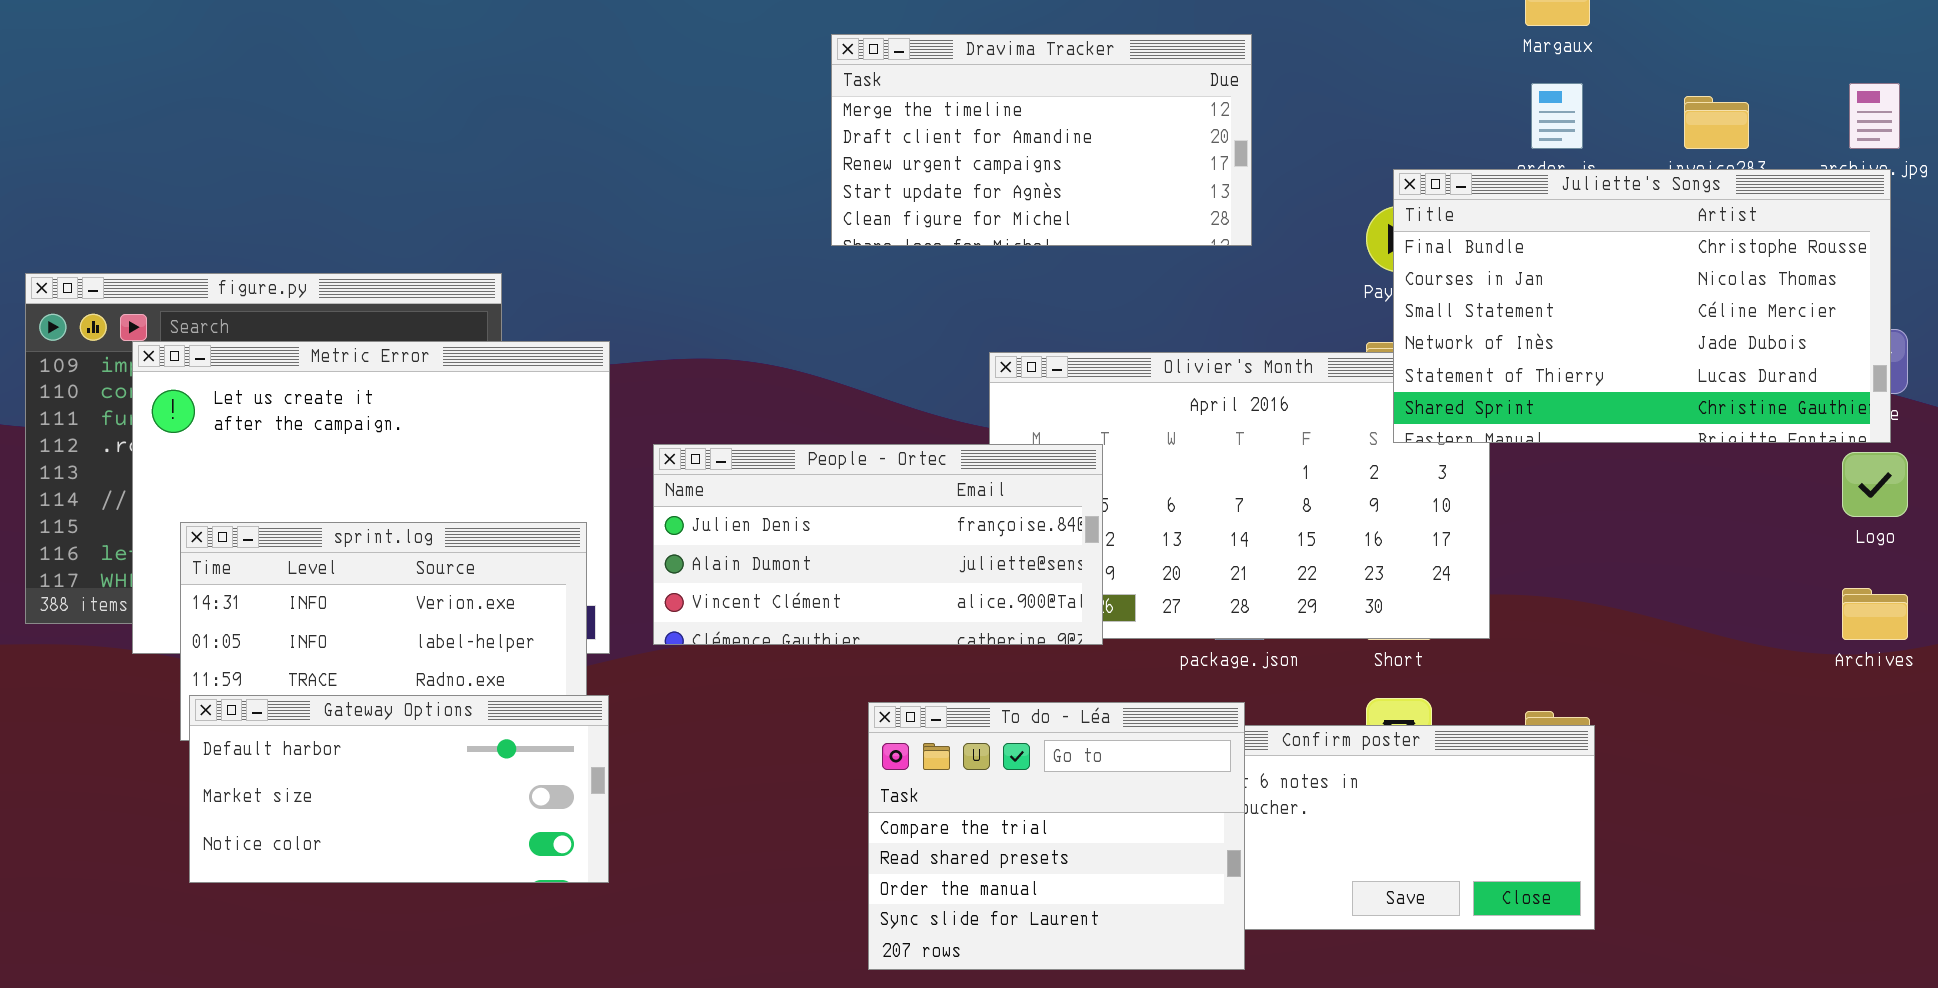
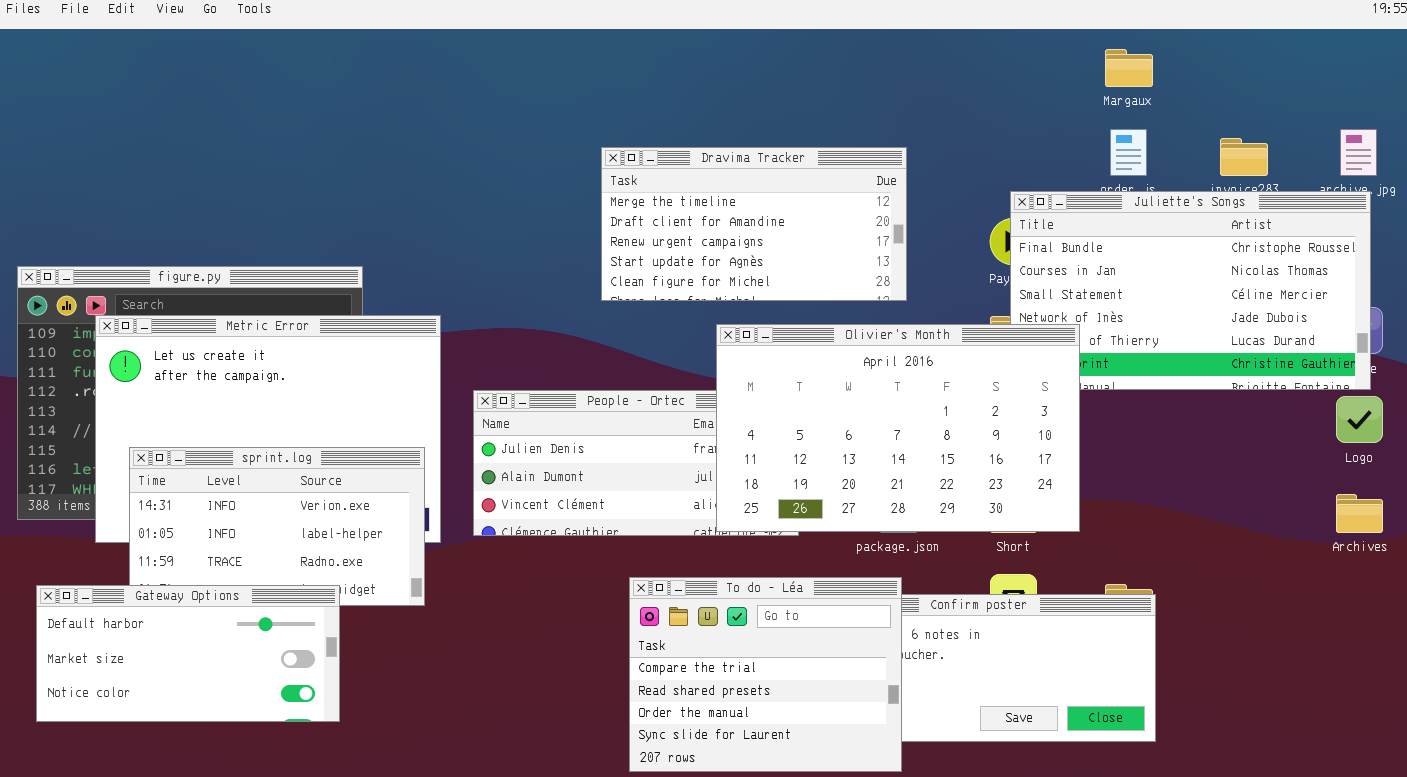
Dravima Tracker: [831,34,1252,246] -> [601,147,907,301], moved
Olivier's Month: [989,352,1490,639] -> [716,324,1080,532], raised
Gateway Options: [189,695,609,883] -> [36,585,340,722], moved

